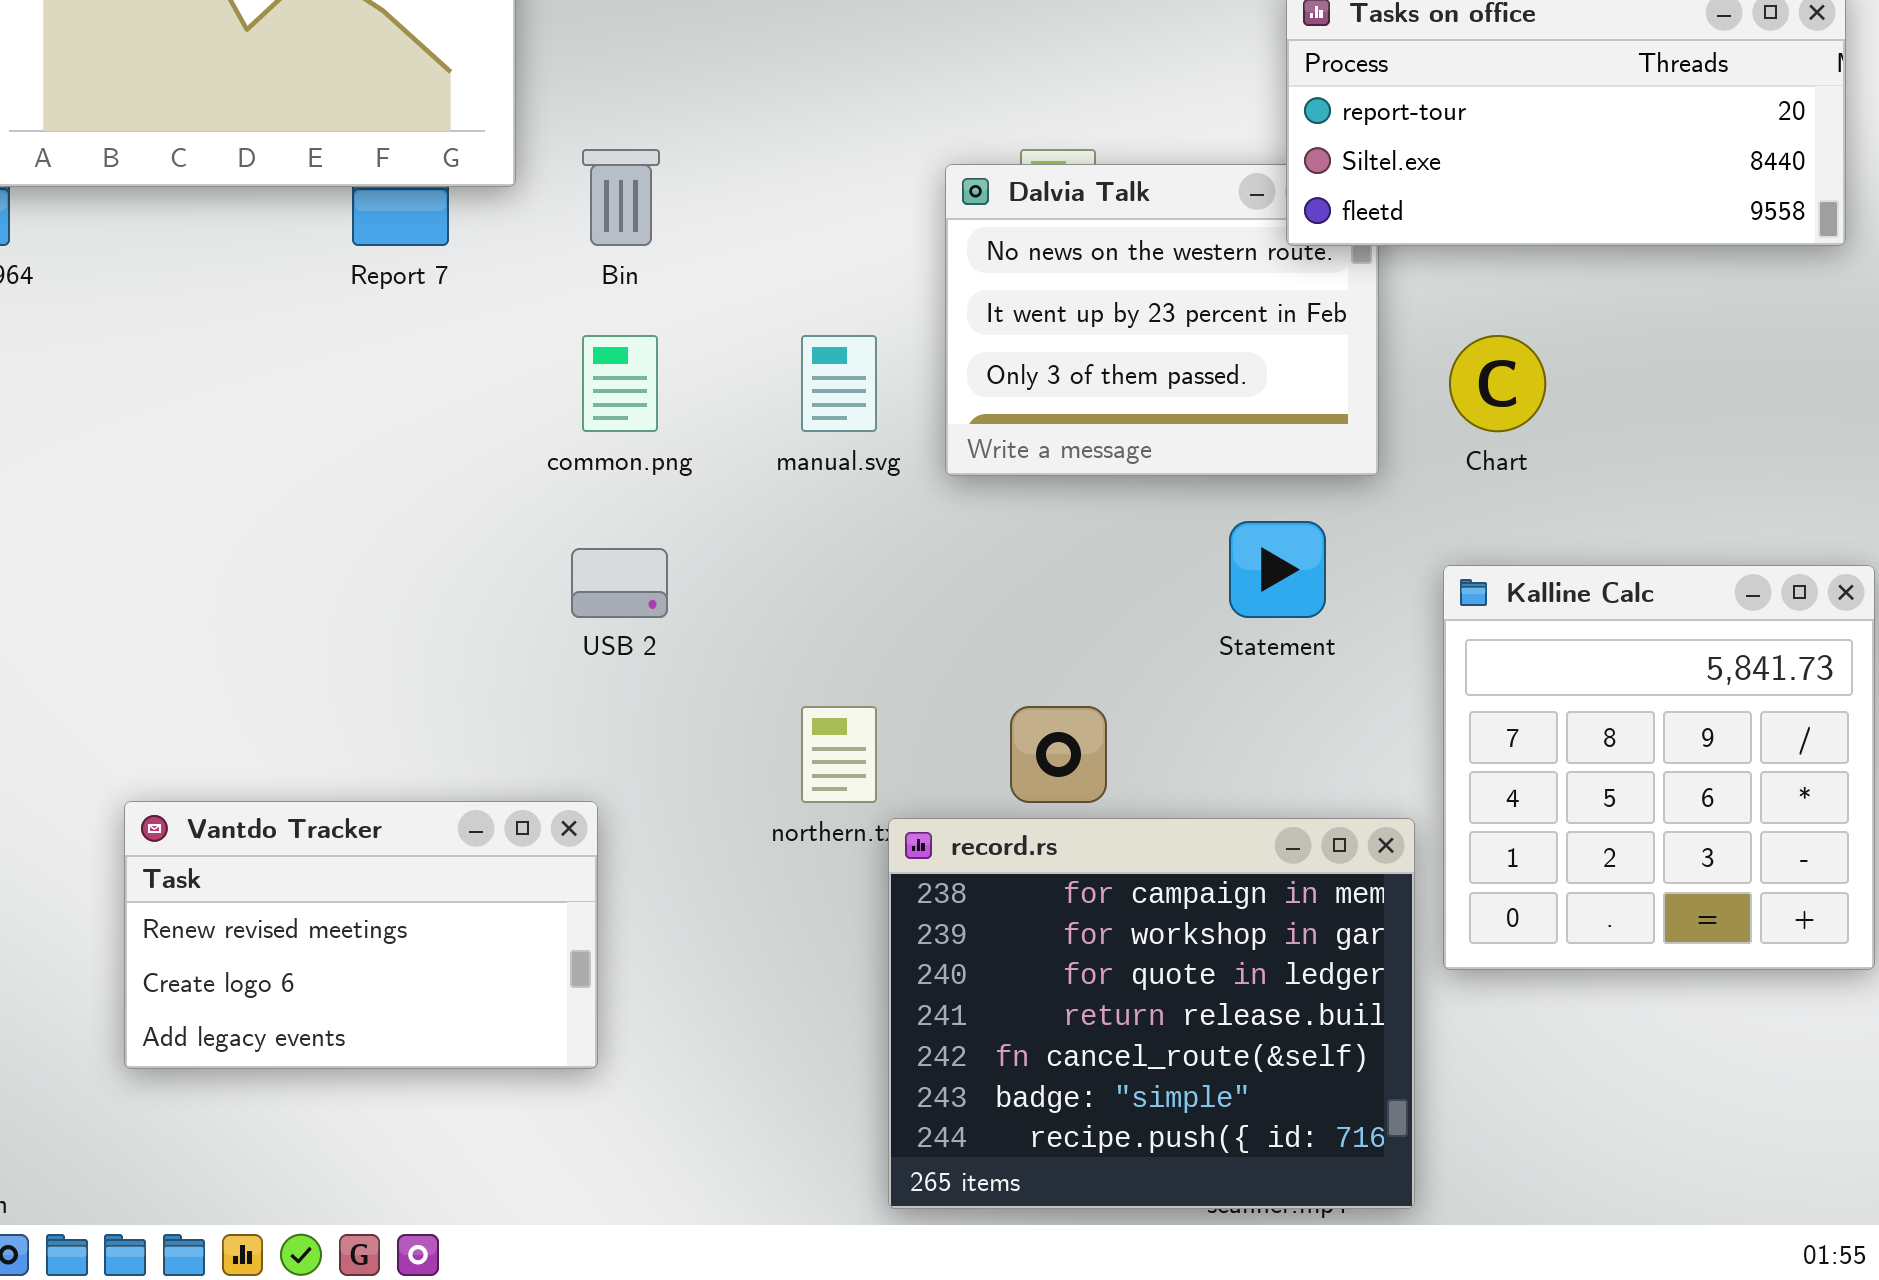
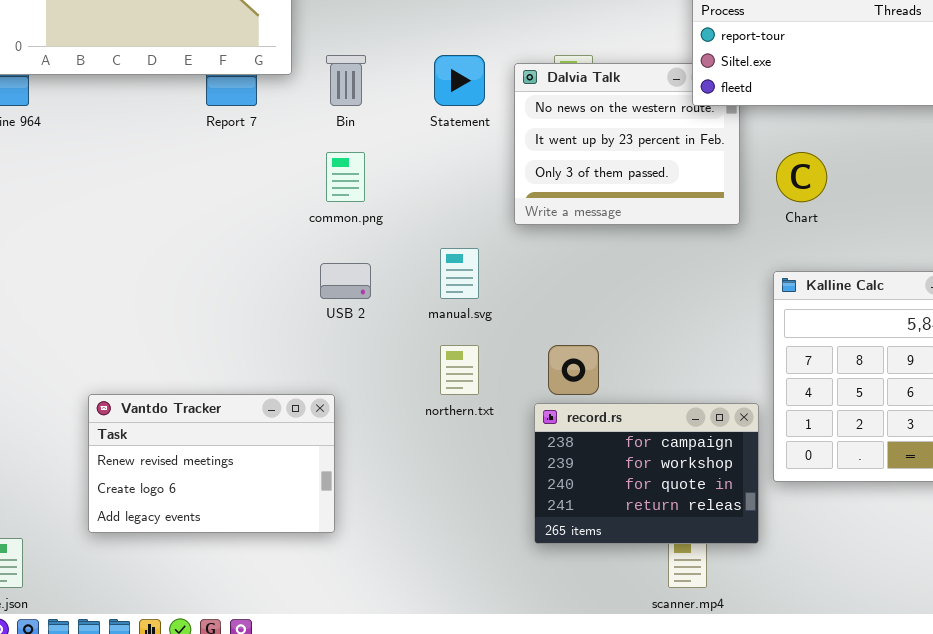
manual.svg: [801,335,877,432] -> [440,248,479,299], moved
Statement: [1229,521,1326,618] -> [434,55,485,106], moved
record.rs: [888,818,1415,1209] -> [534,403,759,544], resized

